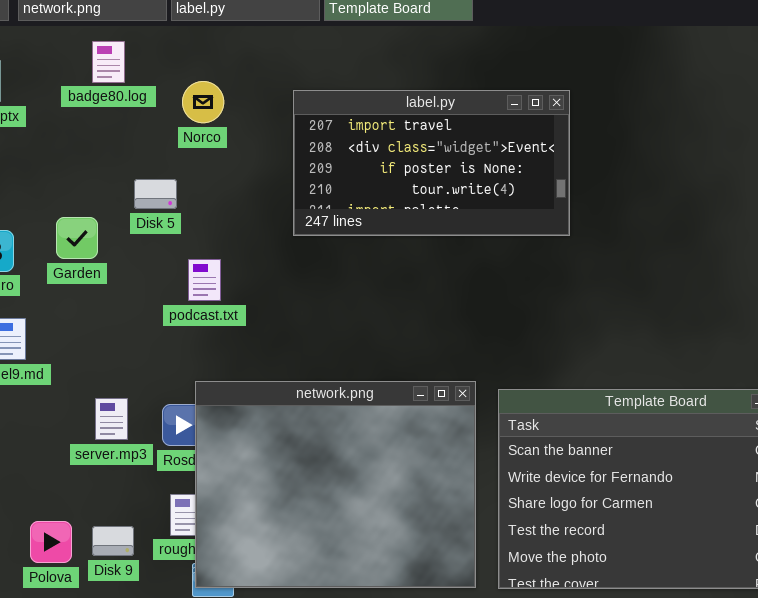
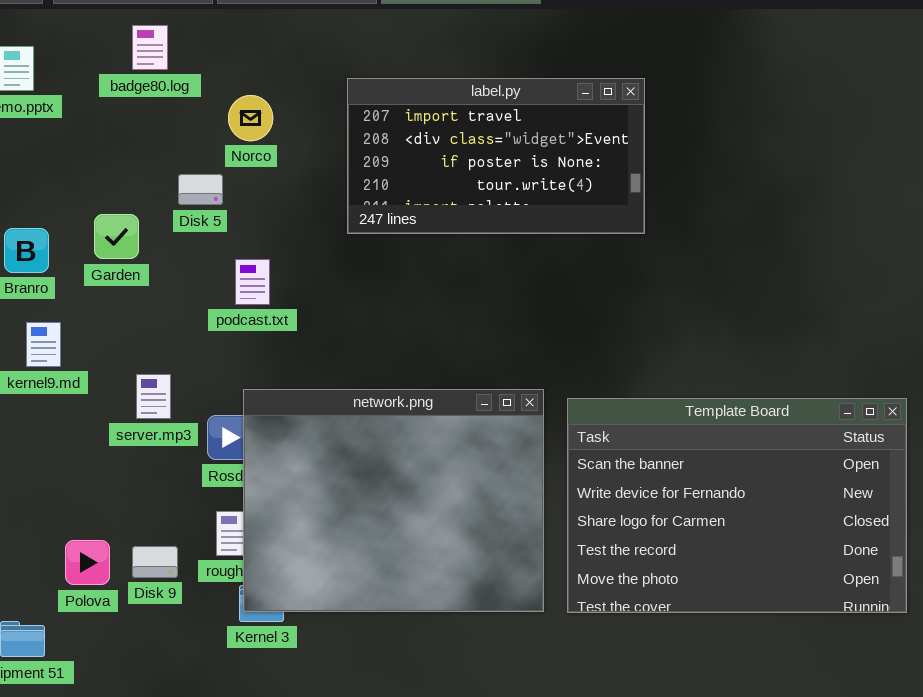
Norco: [182,81,224,123] -> [228,95,273,141], moved
server.mp3: [95,398,128,440] -> [136,374,171,419], moved

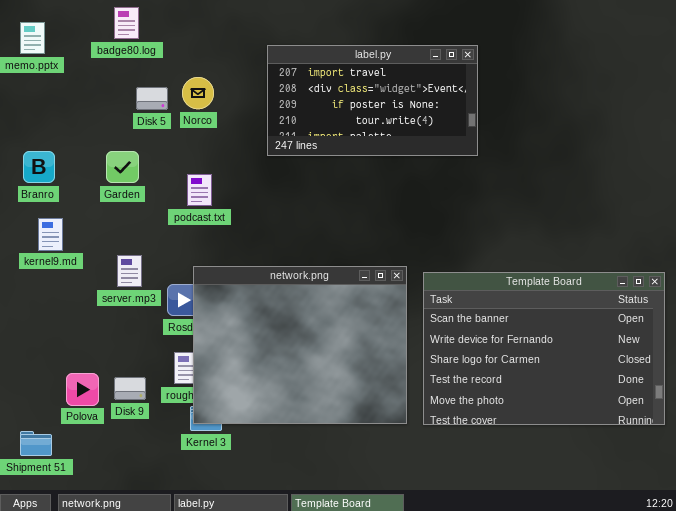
Norco: [228,95,273,141] -> [182,77,214,109], moved
Disk 5: [178,174,223,205] -> [136,87,168,110], moved
Garden: [94,214,139,259] -> [106,151,139,183], moved

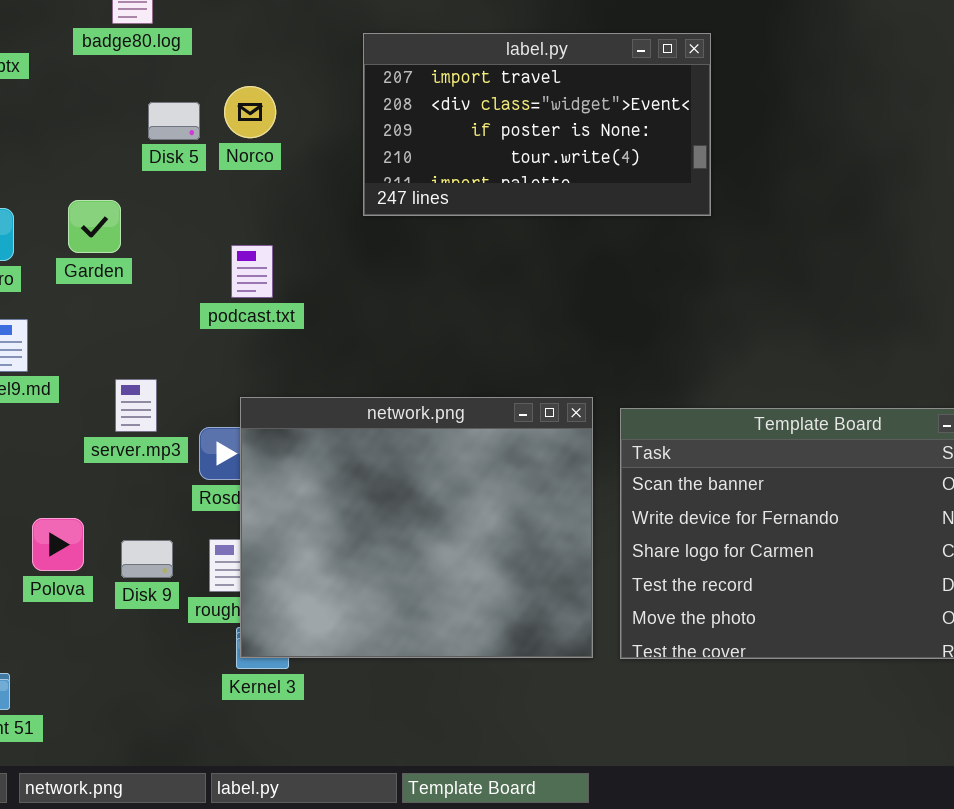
Garden: [106,151,139,183] -> [68,200,121,253], moved
Polova: [66,373,99,406] -> [32,518,84,571], moved
Disk 9: [114,377,146,400] -> [121,540,173,578], moved

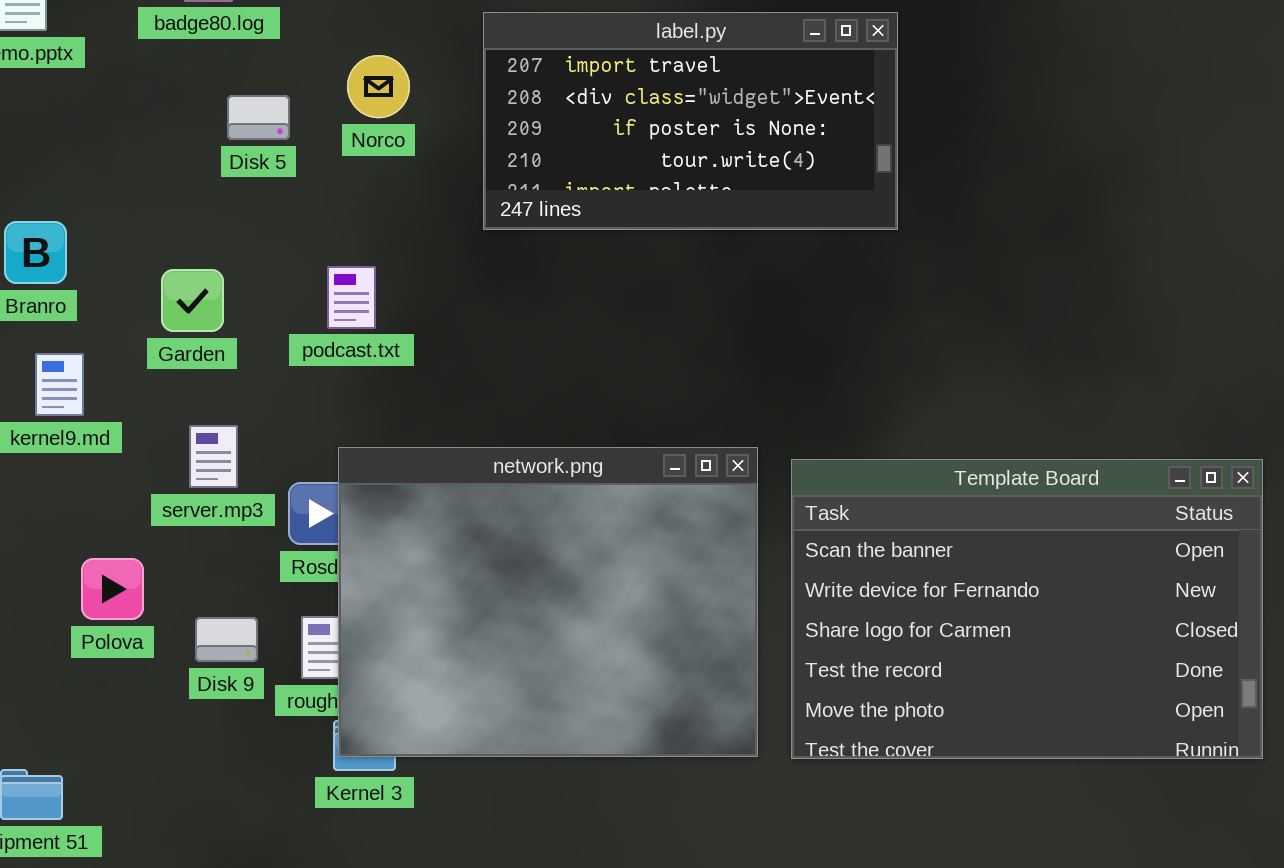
Norco: [224,86,276,138] -> [347,55,410,118], moved
Garden: [68,200,121,253] -> [161,269,224,332], moved
Polova: [32,518,84,571] -> [81,558,144,620], moved

